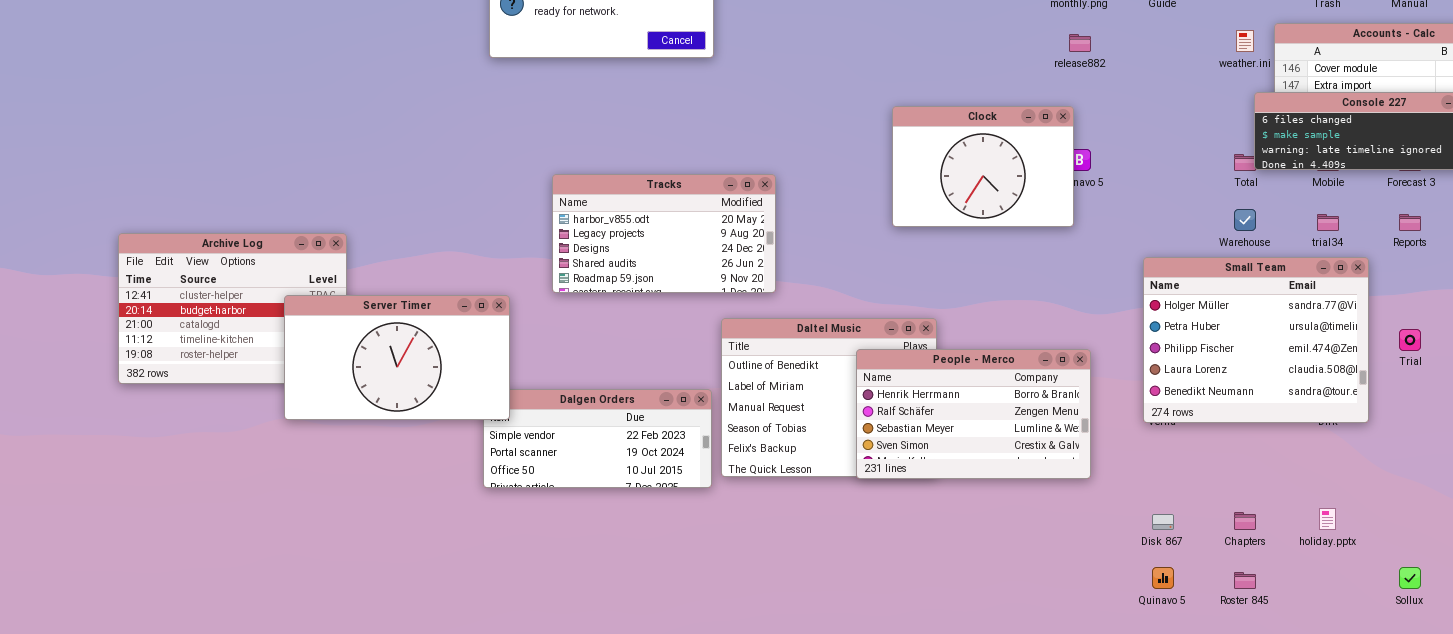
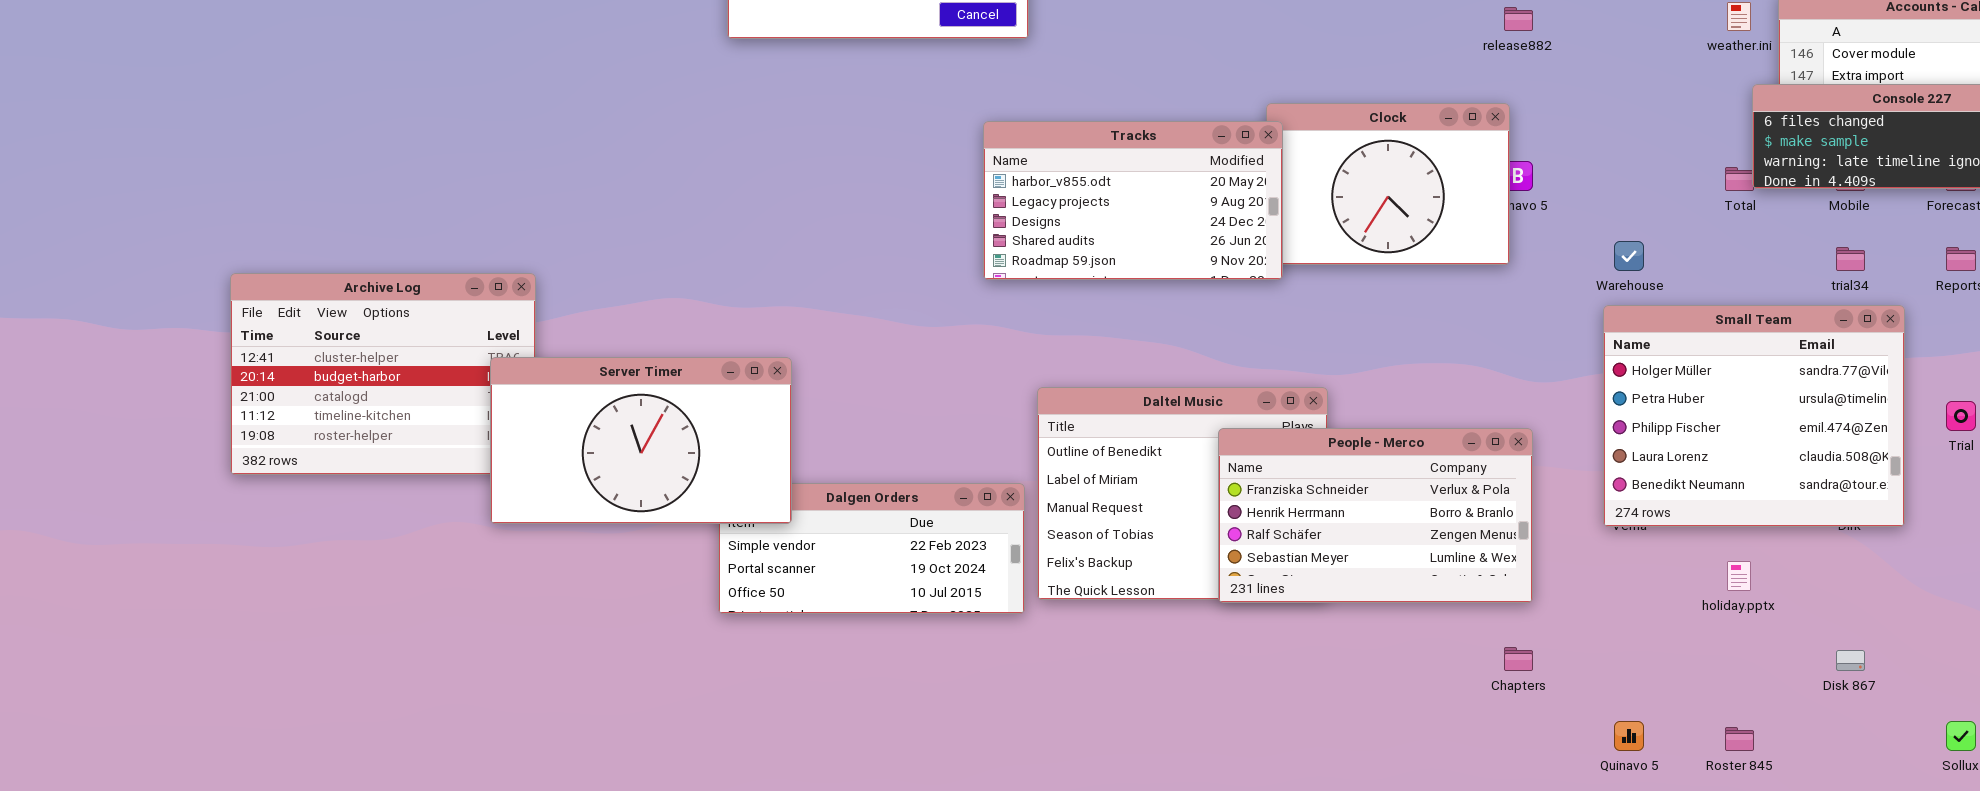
Tracks: [552,174,776,293] -> [983,121,1283,280], moved
Warehouse: [1234,209,1256,231] -> [1614,241,1644,271], moved
Server Timer: [284,295,510,420] -> [490,357,792,524], moved
People - Merco: [856,349,1091,479] -> [1218,428,1533,603], scrolled up 1 row
holiday.pptx: [1319,508,1336,530] -> [1727,561,1751,591], moved
Chapters: [1234,512,1256,530] -> [1504,647,1533,671], moved
Disk 867: [1152,514,1174,530] -> [1836,650,1865,671], moved

